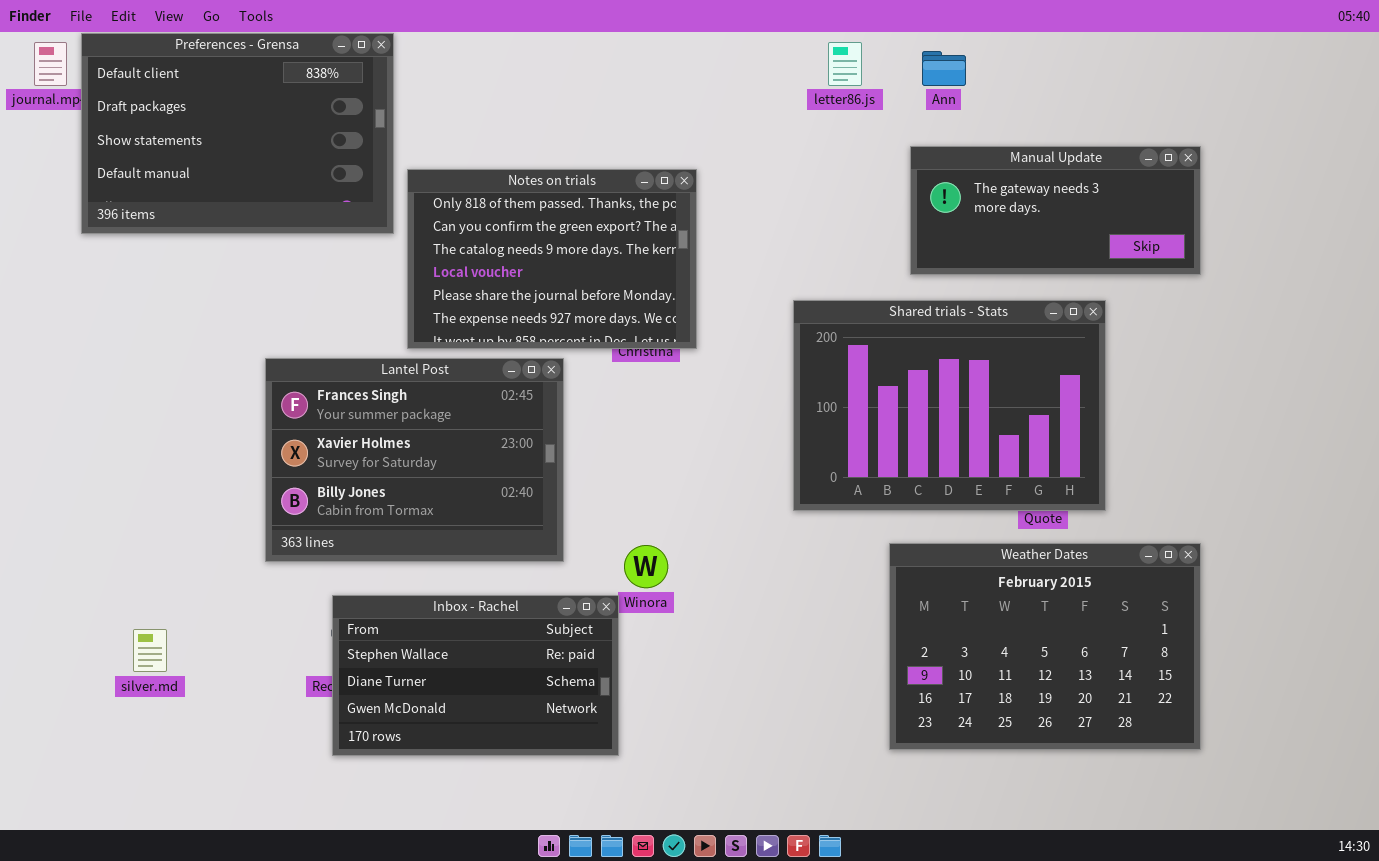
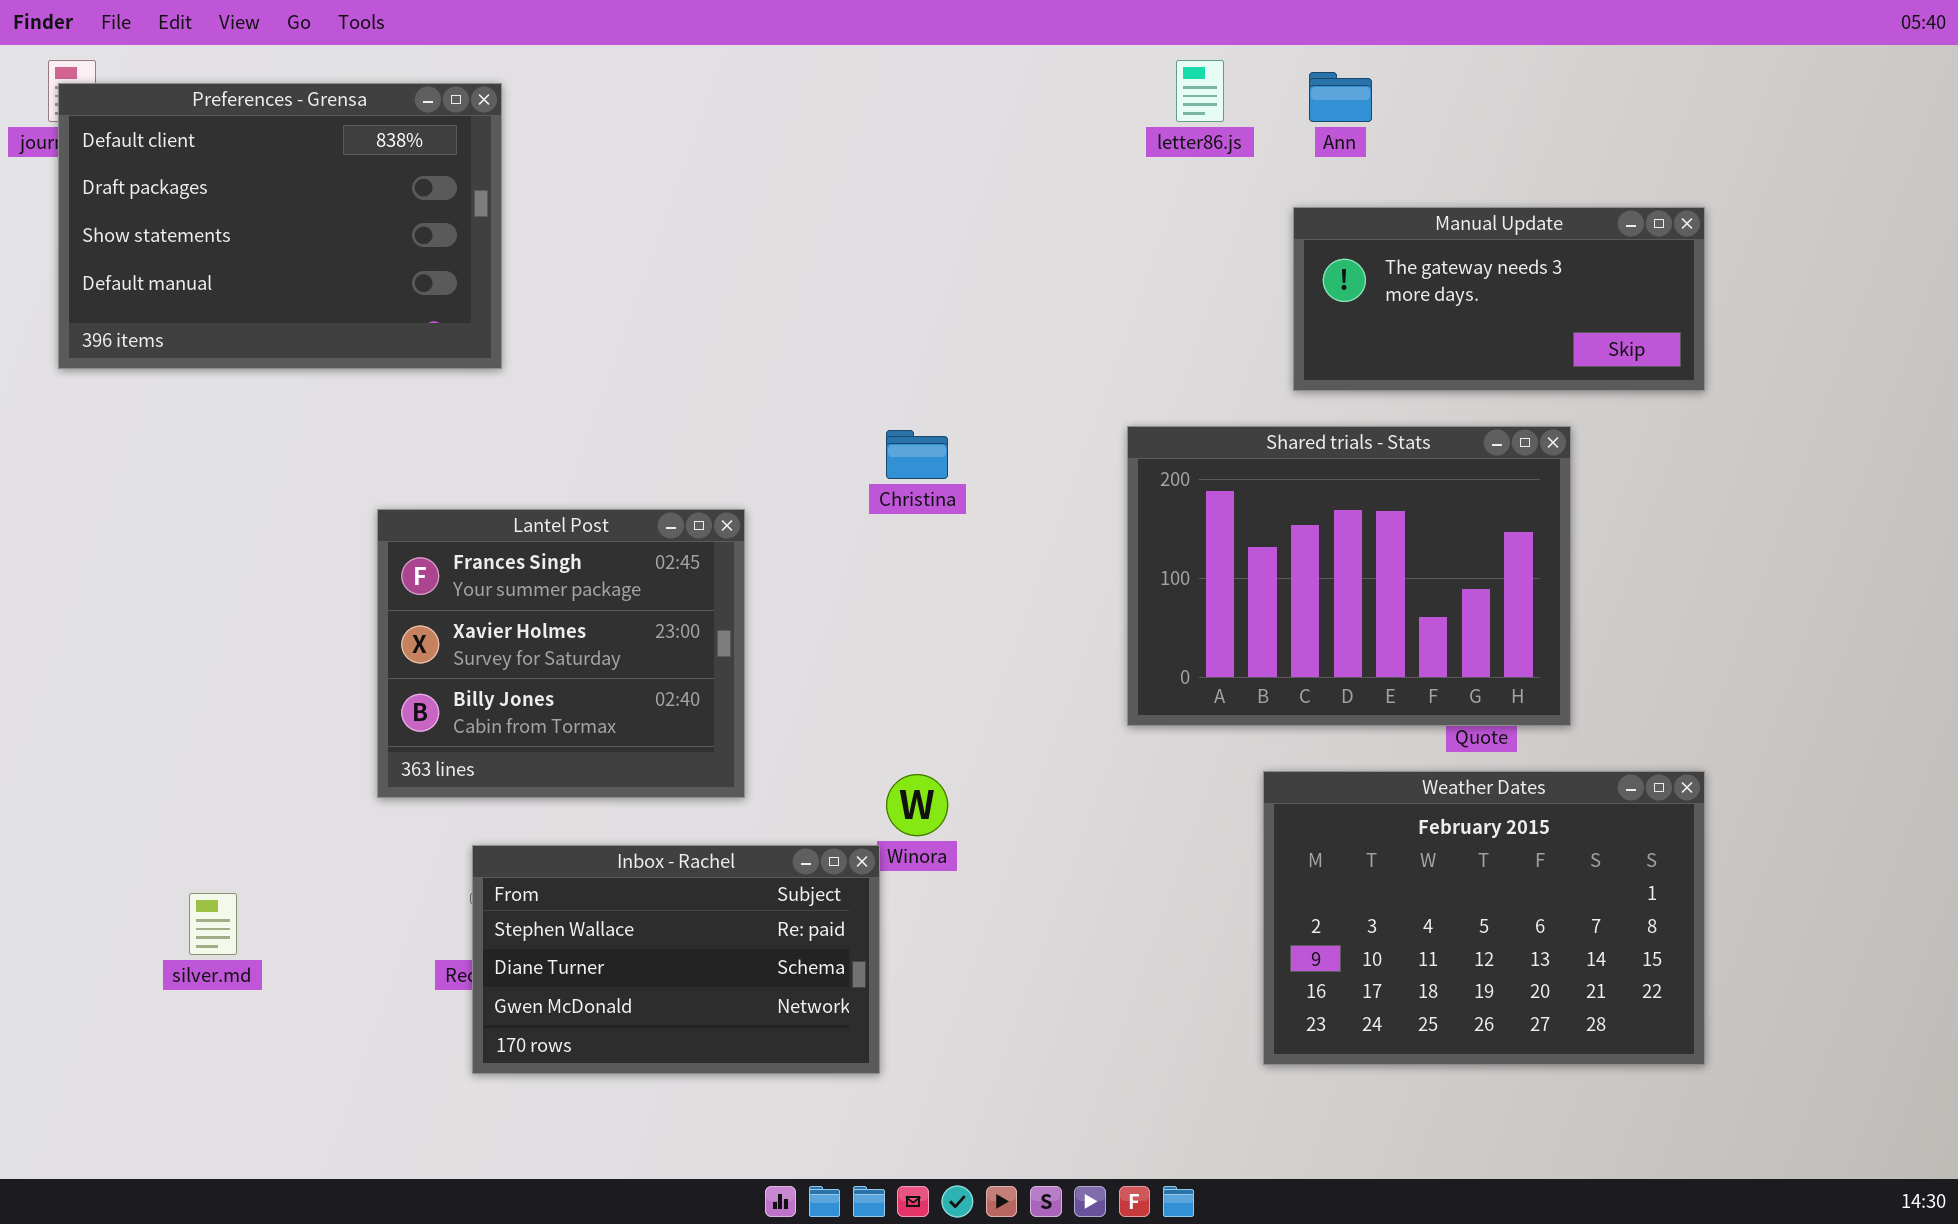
Preferences - Grensa: [81,33,394,234] -> [58,83,502,369], moved
Notes on trials: [407,169,697,349] -> none, closed
Lantel Post: [265,358,564,562] -> [377,509,745,798], resized

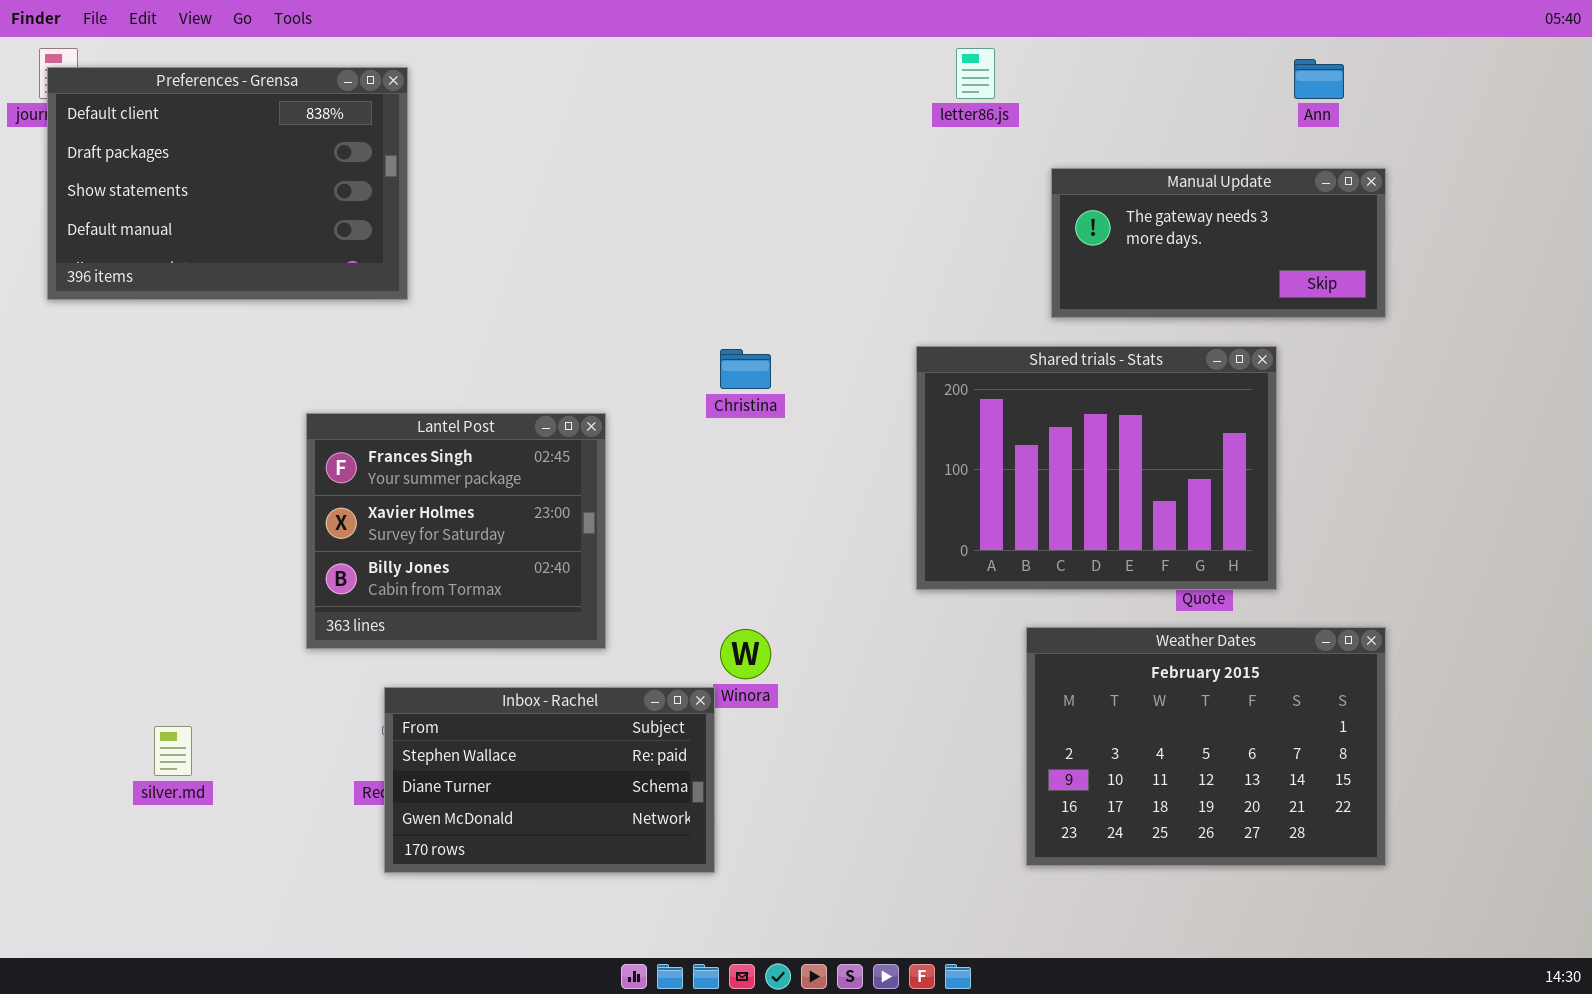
Ann: [1309,72,1372,122] -> [1294,59,1344,99], moved

